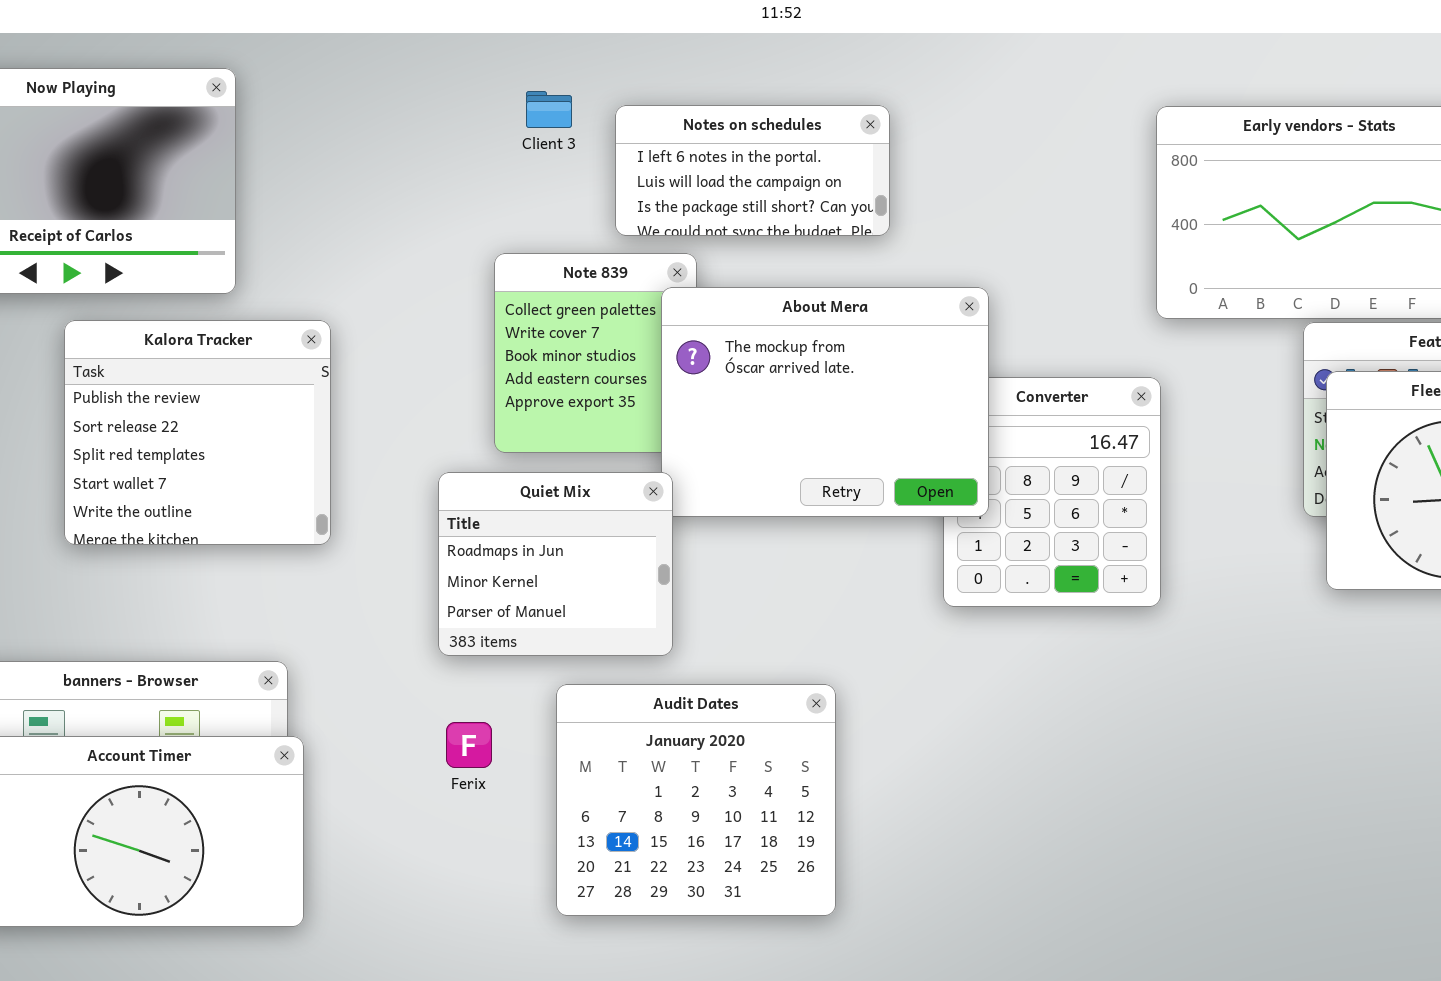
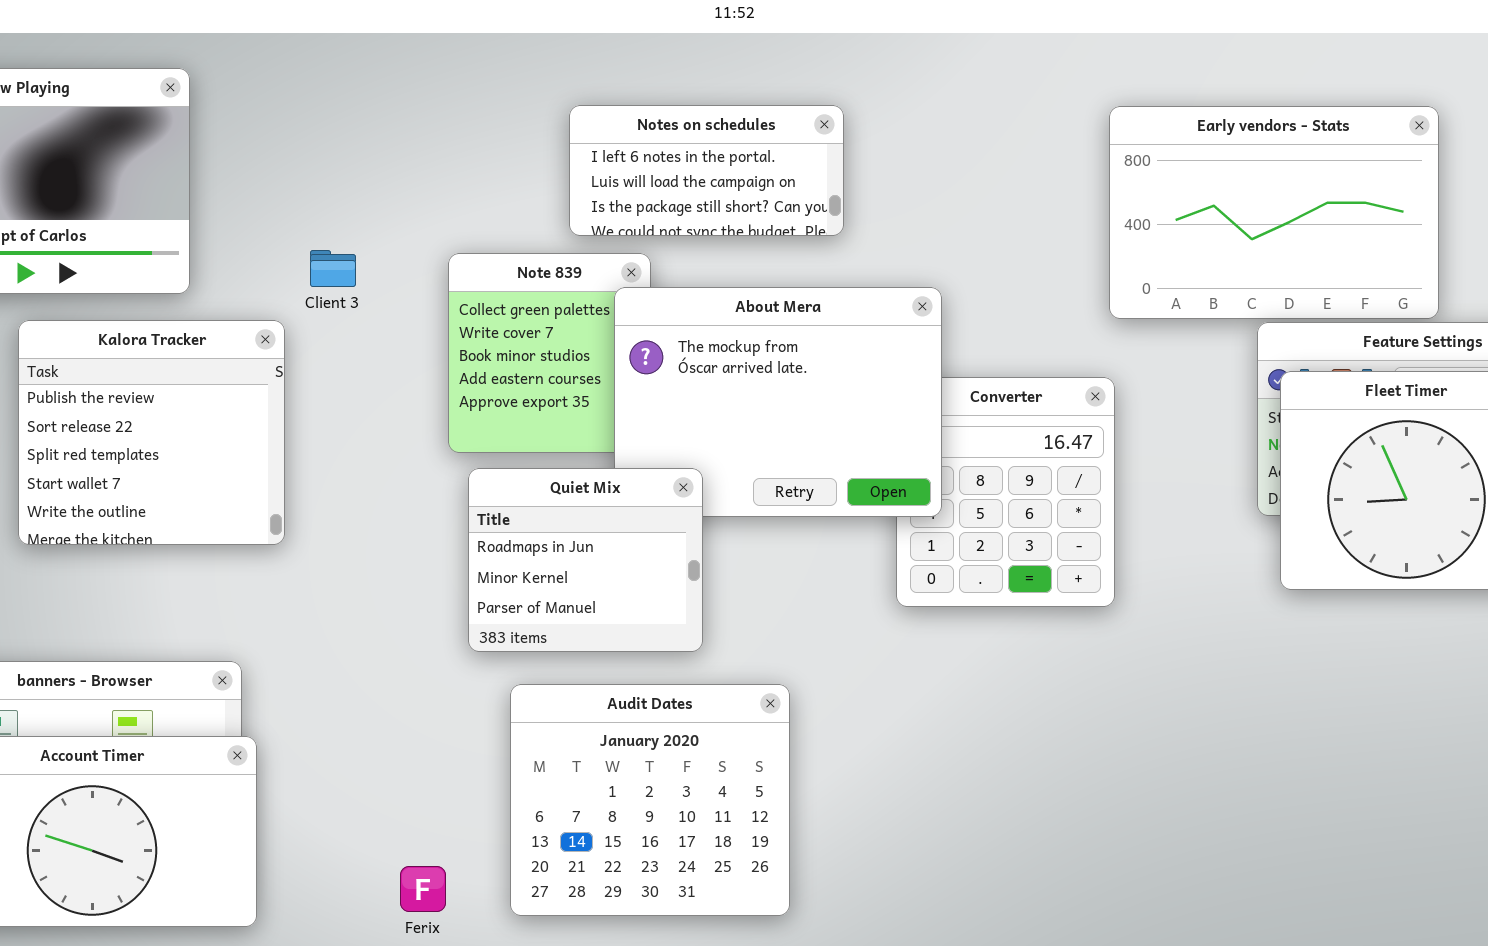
Client 3: [526,91,572,128] -> [310,250,356,287], moved
Quiet Mix: [438,472,673,656] -> [468,468,703,652], moved
Ferix: [446,722,492,768] -> [400,866,446,912], moved

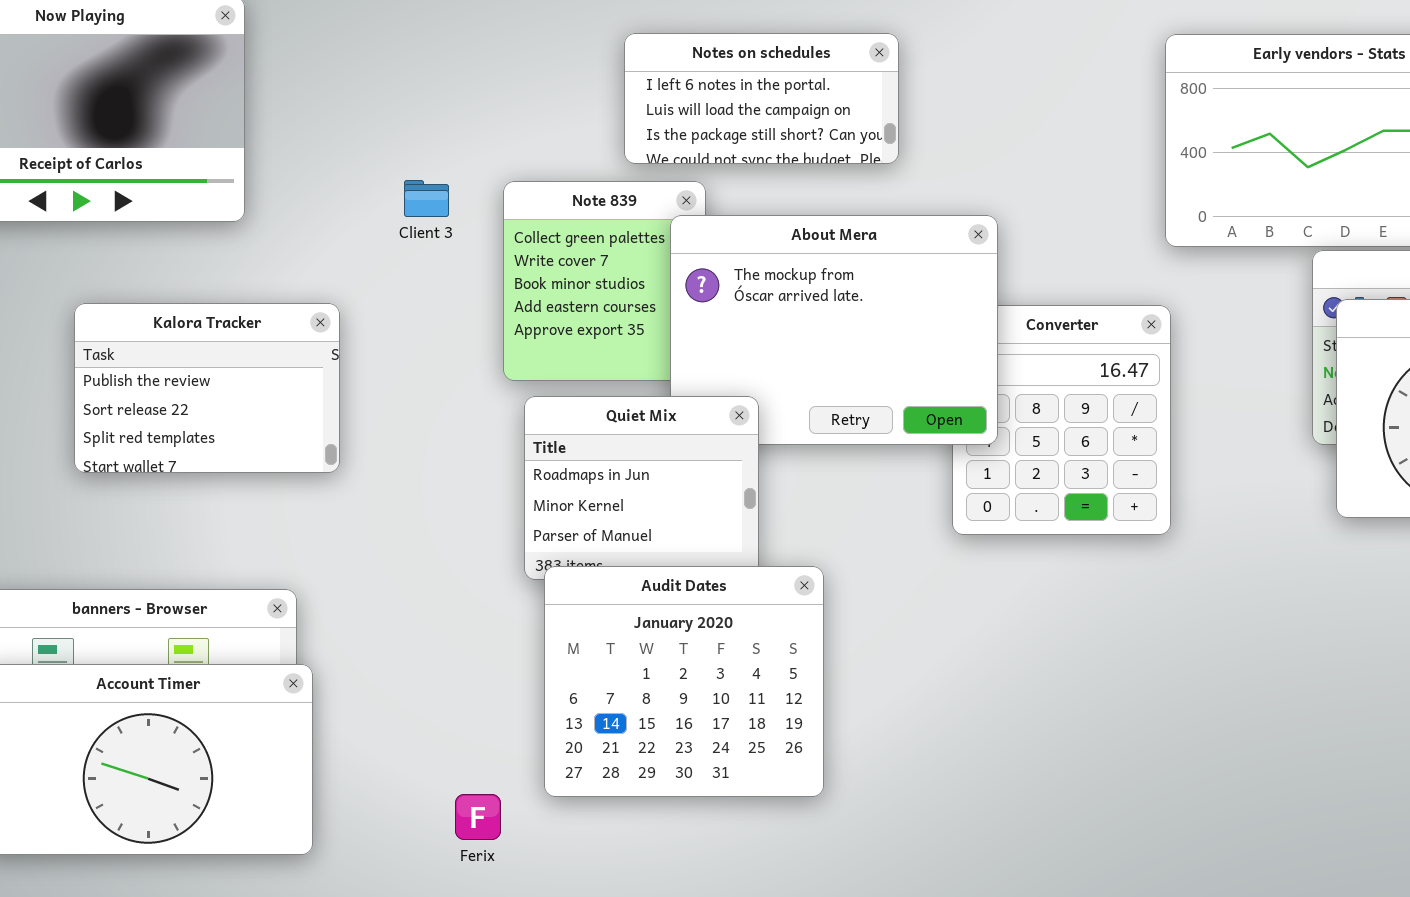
Client 3: [310,250,356,287] -> [404,180,449,217], moved
Kalora Tracker: [18,320,285,545] -> [74,303,340,473], resized
Audit Dates: [510,684,790,916] -> [544,566,824,797], moved

